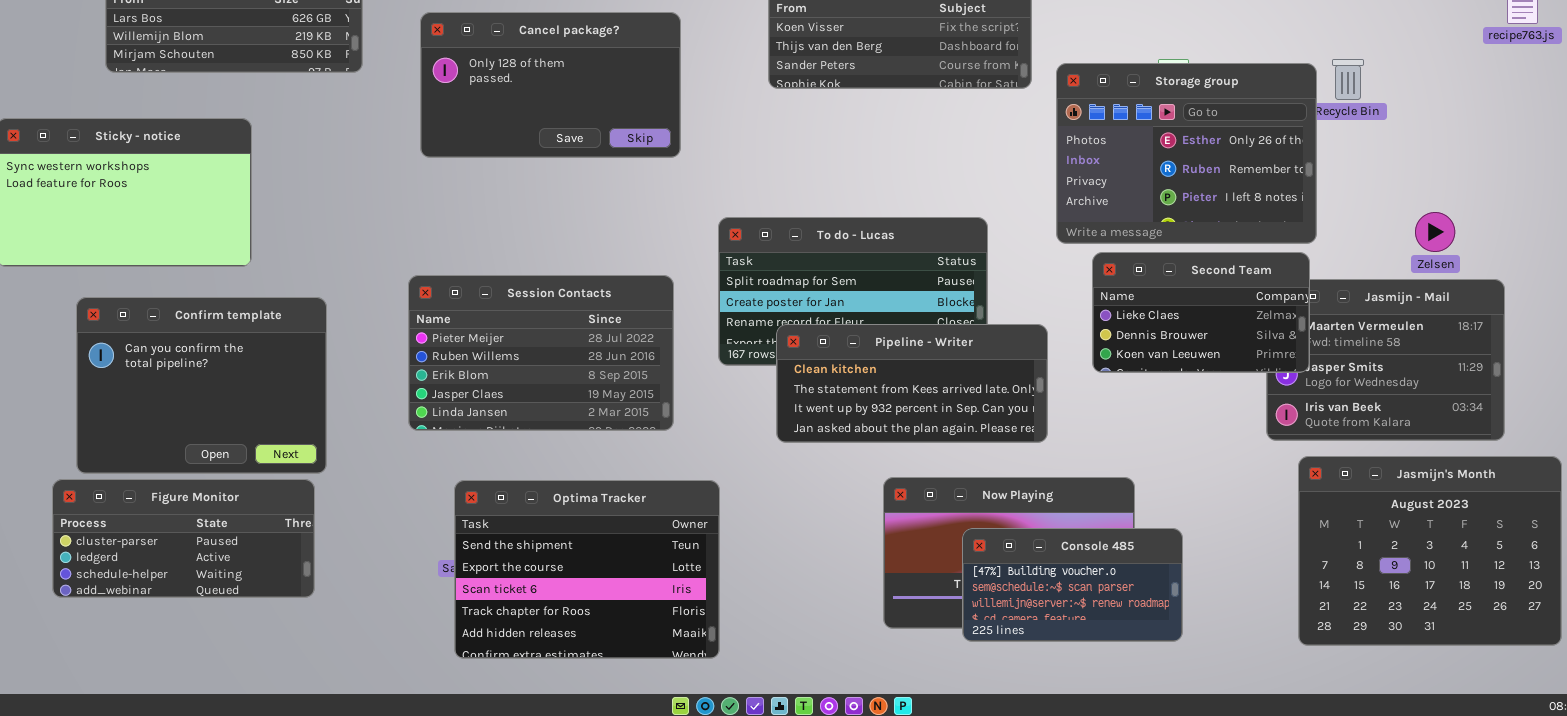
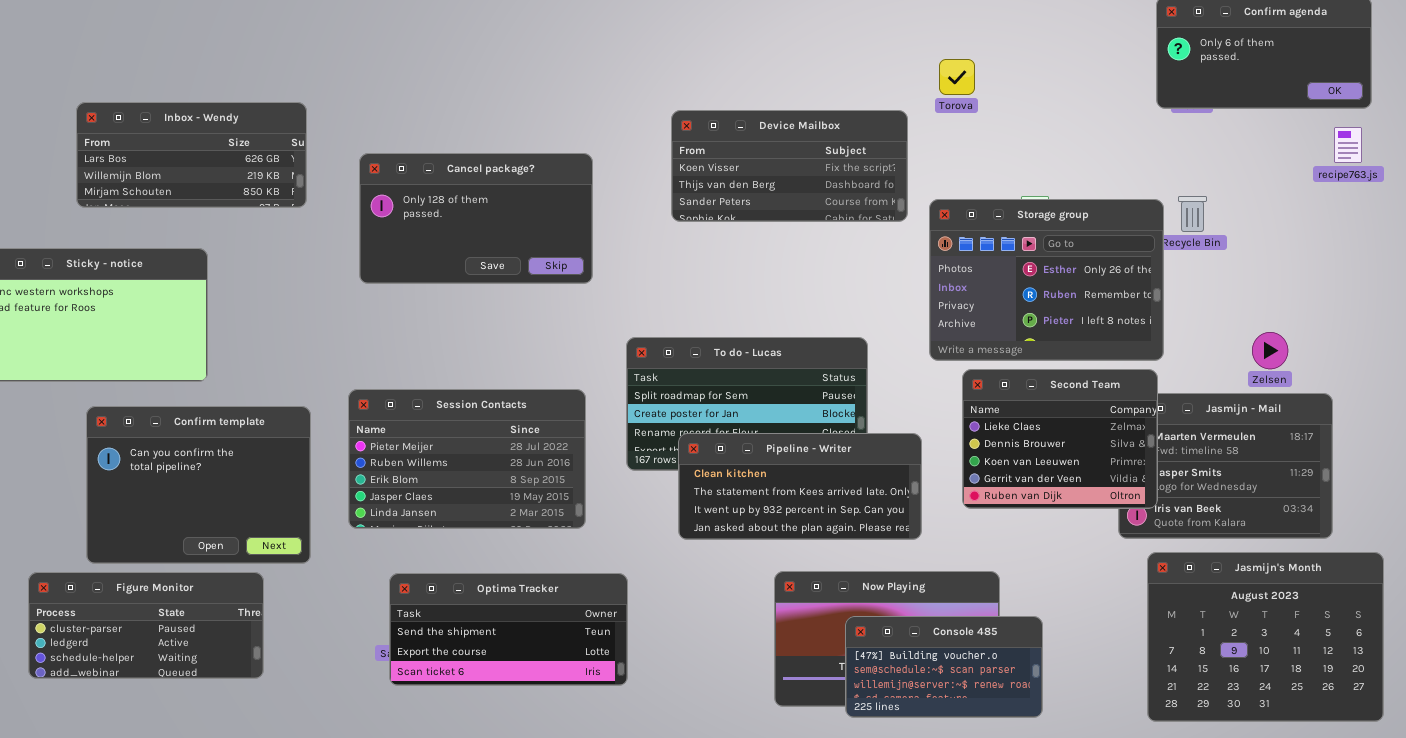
Second Team: [1092,252,1310,373] -> [962,369,1158,509], resized
Confirm template: [76,297,327,474] -> [86,406,311,564], moved
Optima Tracker: [454,480,720,659] -> [389,573,628,686], resized

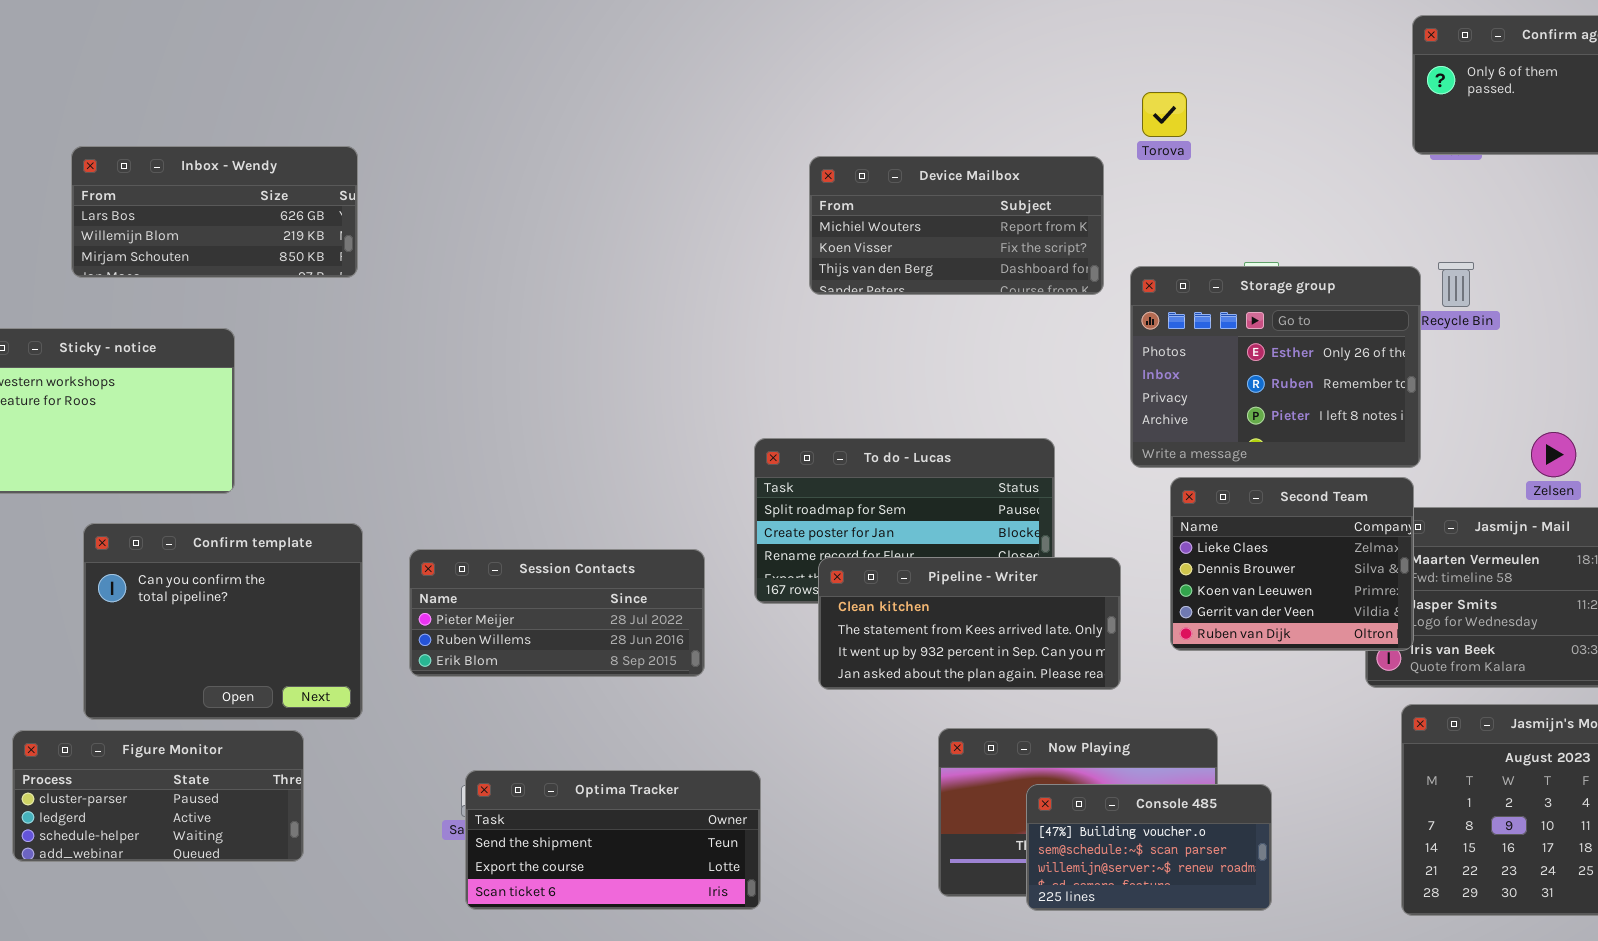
Device Mailbox: [671,110,908,222] -> [809,156,1104,295], scrolled up 1 row
Cancel package?: [359,153,593,284] -> none, closed
Session Contacts: [348,389,586,529] -> [409,549,705,677], resized
Optima Tracker: [389,573,628,686] -> [465,770,761,910], moved

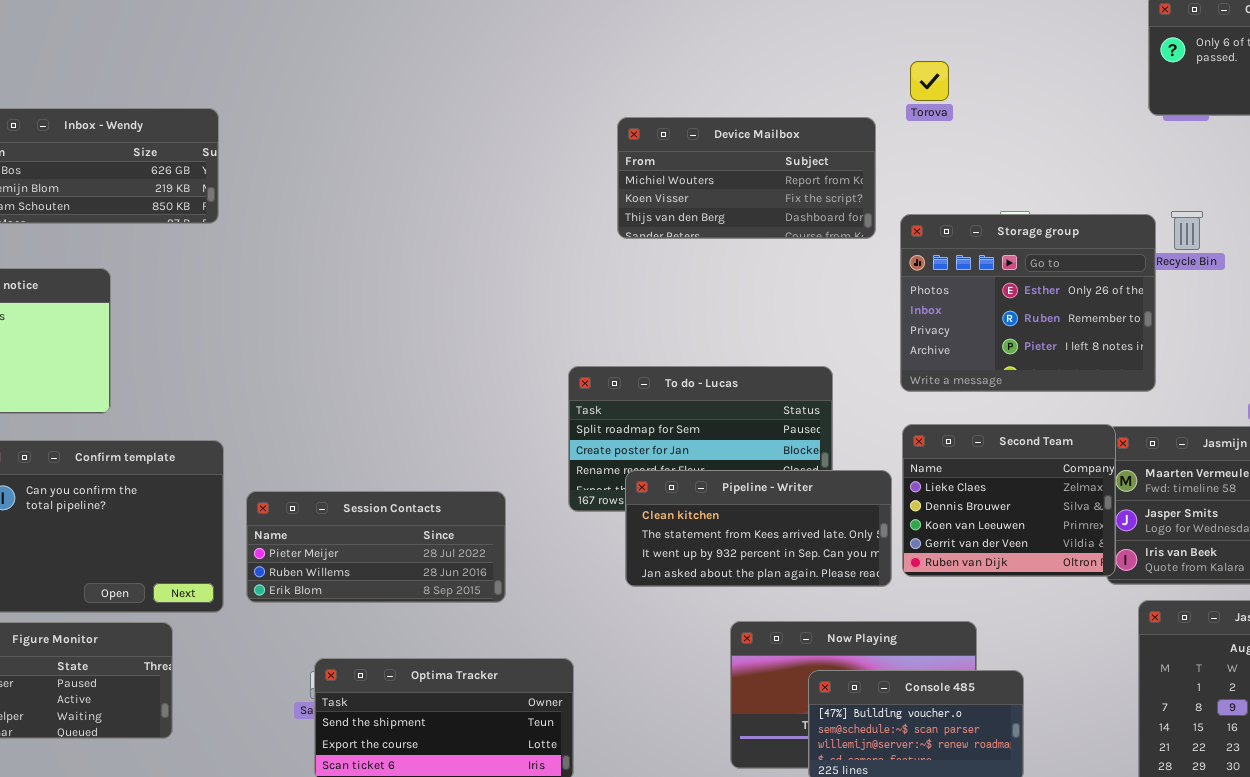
Second Team: [1170,477,1414,651] -> [902,424,1116,577], moved
Session Contacts: [409,549,705,677] -> [246,491,506,603], moved

